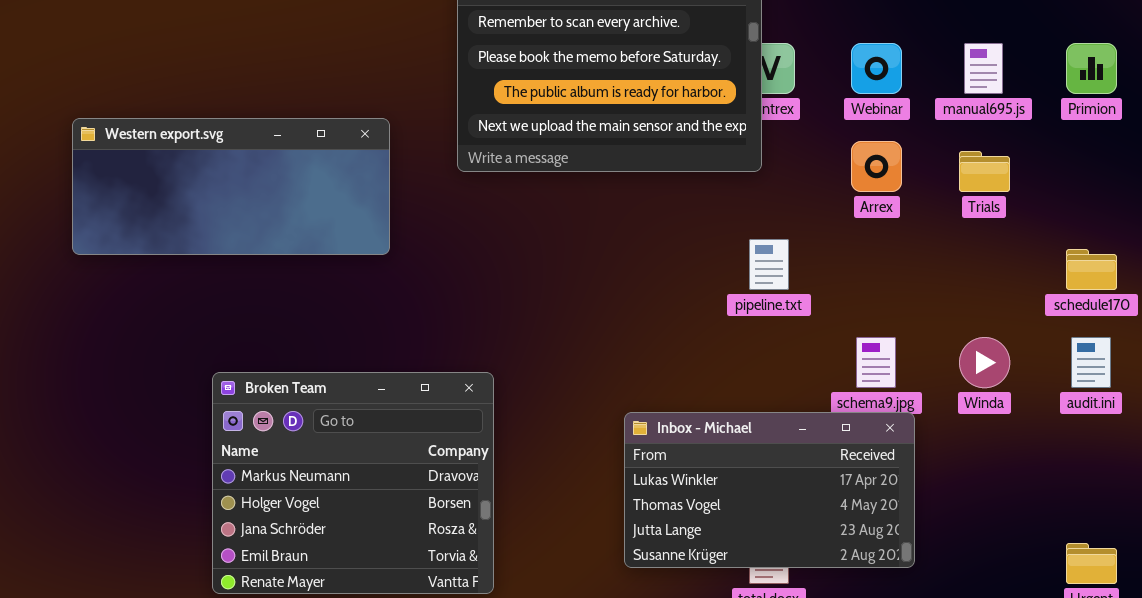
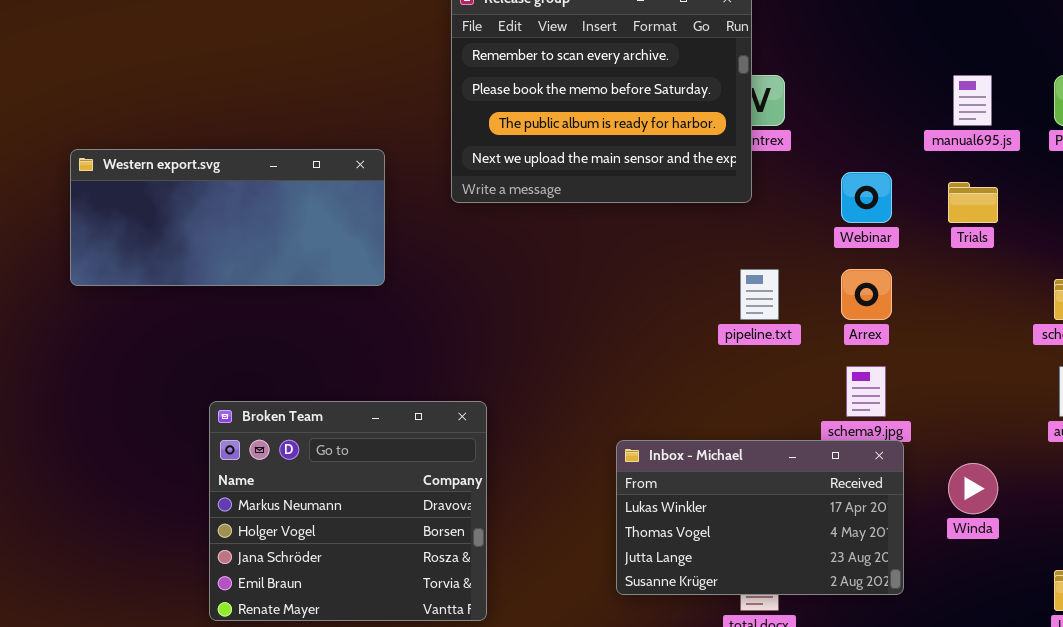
Webinar: [851,43,902,94] -> [841,172,892,223], moved
Arrex: [851,141,902,192] -> [841,269,892,320], moved
Winda: [959,337,1010,388] -> [948,463,998,514], moved

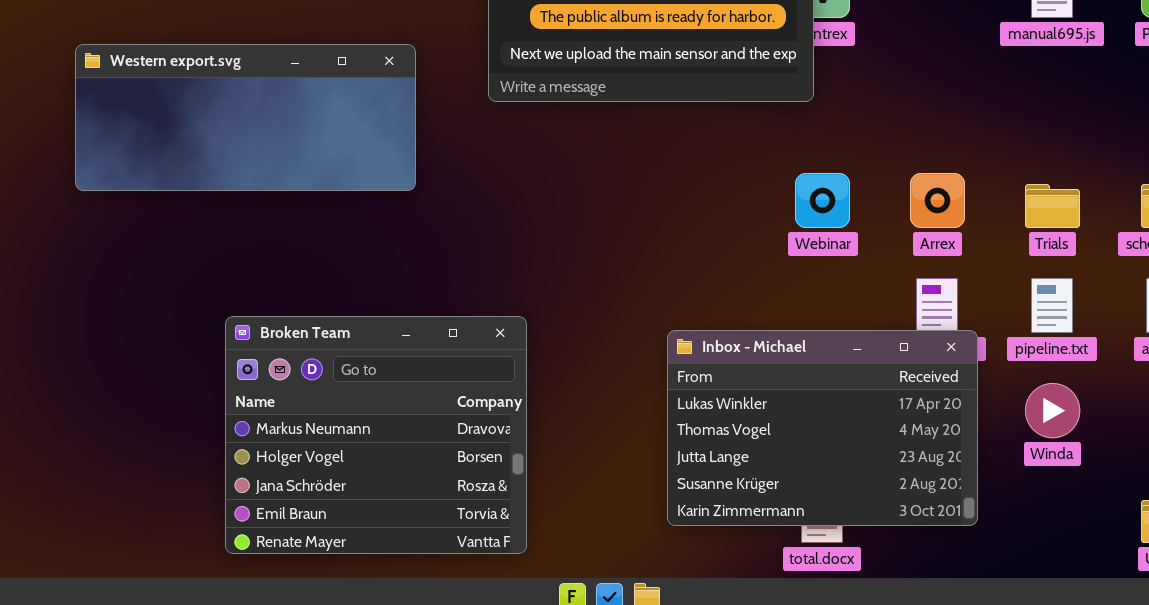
Webinar: [841,172,892,223] -> [795,173,850,228], moved
Trials: [948,182,998,223] -> [1025,184,1080,228], moved
pipeline.txt: [740,269,779,320] -> [1031,278,1073,333], moved
Inbox - Michael: [616,440,904,595] -> [667,330,978,526], resized

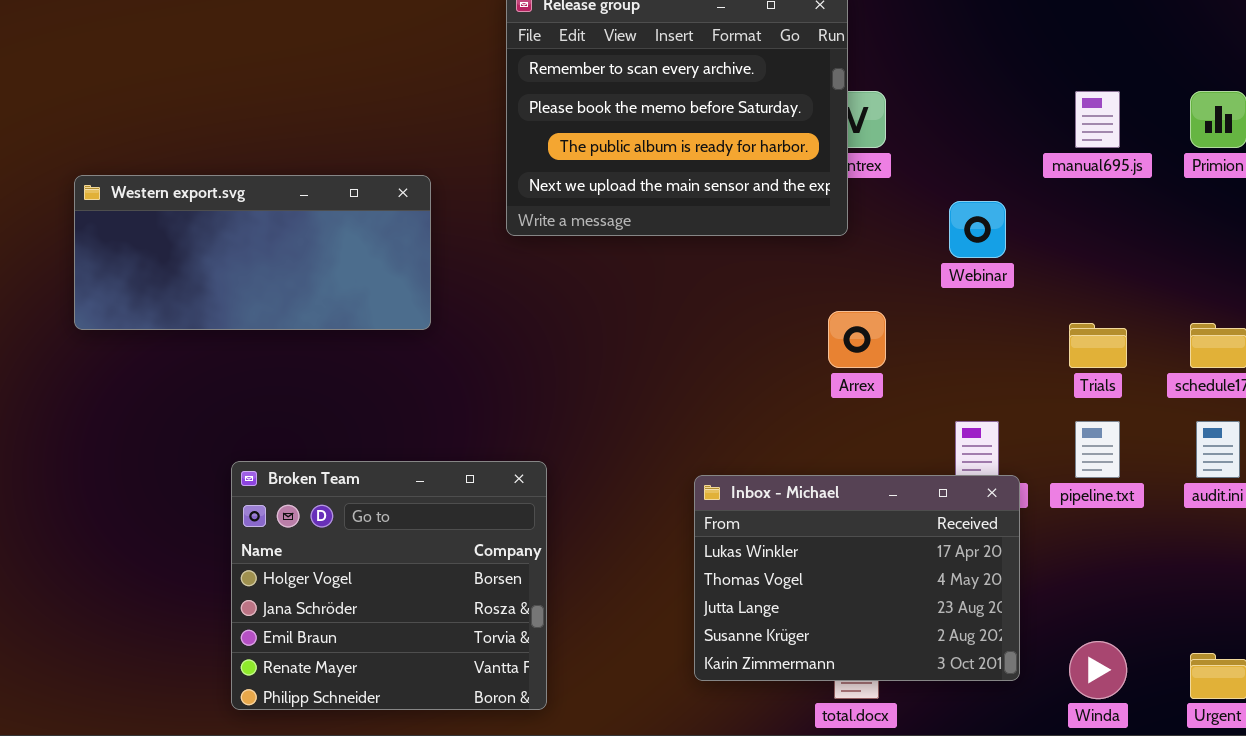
Webinar: [795,173,850,228] -> [949,201,1006,258], moved
Arrex: [910,173,965,228] -> [828,311,886,368], moved
Broken Team: [225,316,527,554] -> [231,461,547,710], scrolled down 1 row
Winda: [1025,383,1080,438] -> [1069,641,1127,699], moved

